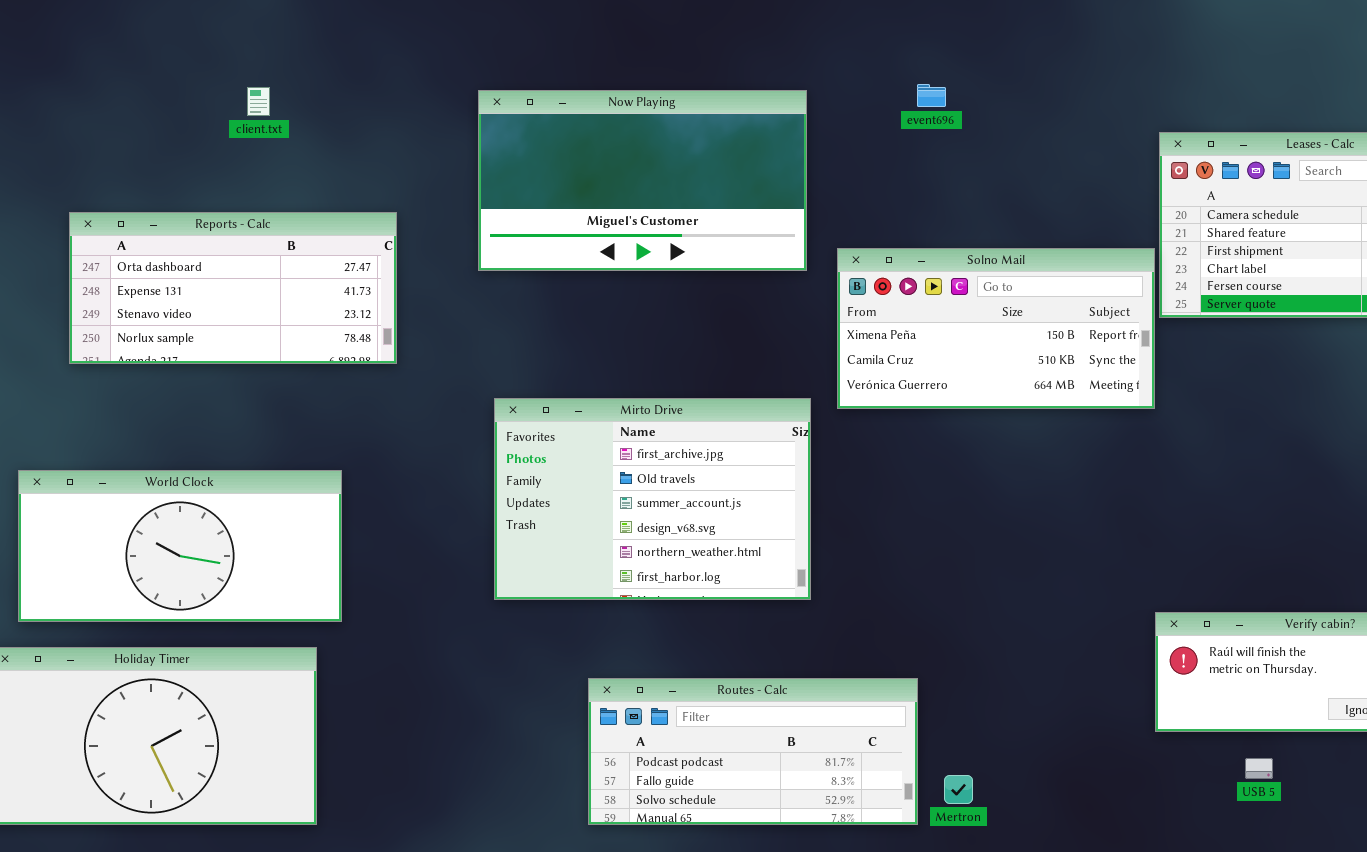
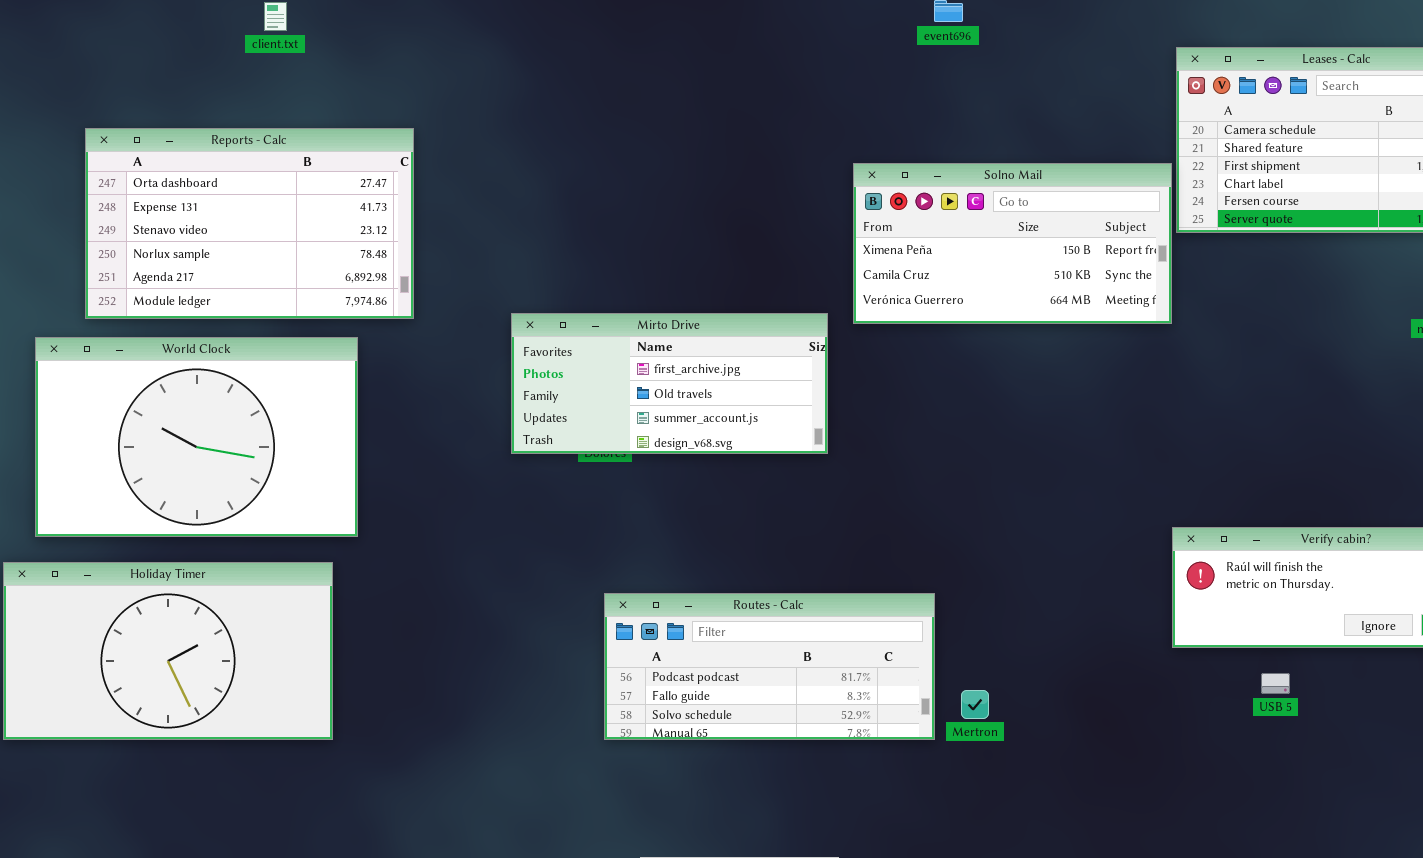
Now Playing: [478,90,807,271] -> none, closed
Reports - Calc: [69,212,397,364] -> [85,128,414,319], resized
Mirto Drive: [494,398,811,600] -> [511,313,828,454], resized
World Clock: [18,470,342,622] -> [35,337,358,537], resized

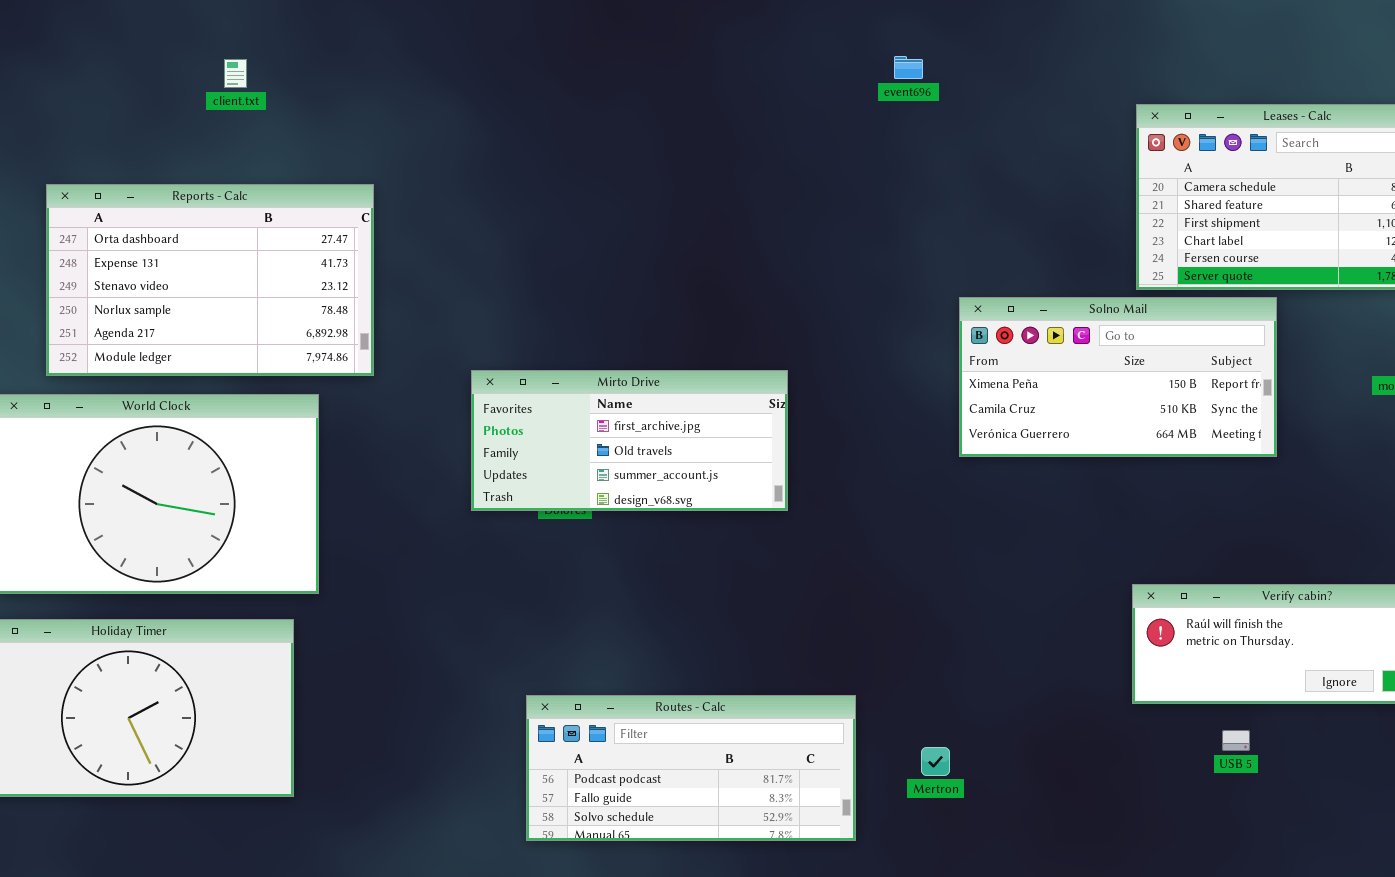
Solno Mail: [853,163,1172,324] -> [959,297,1277,457], moved
Routes - Calc: [604,593,935,740] -> [526,695,856,841], moved

